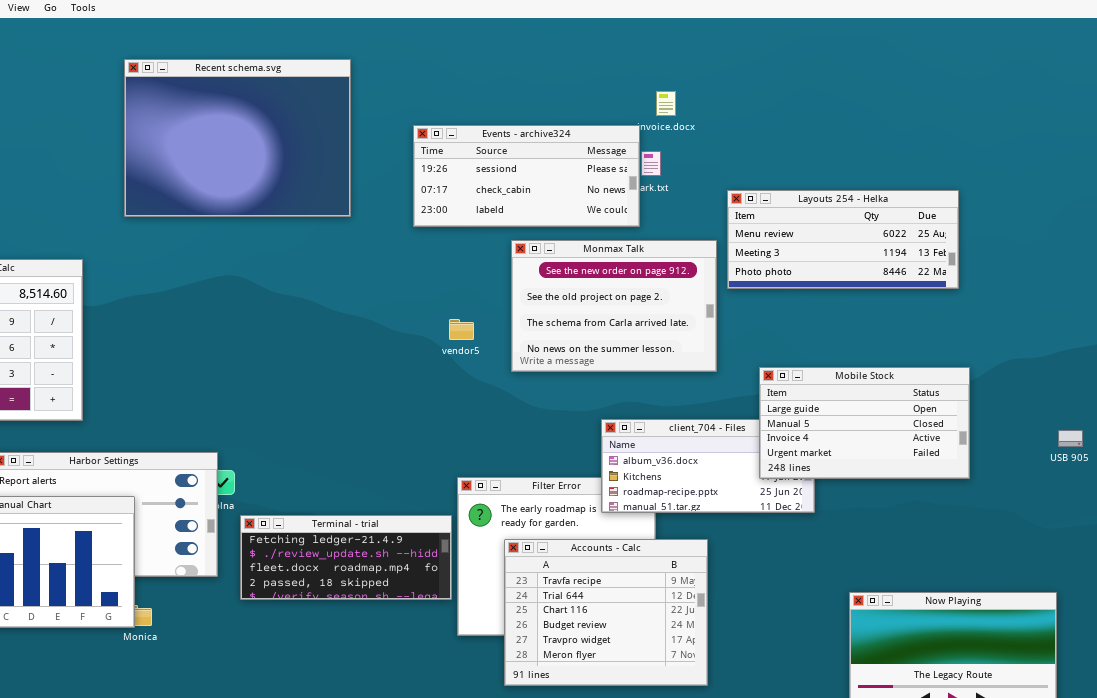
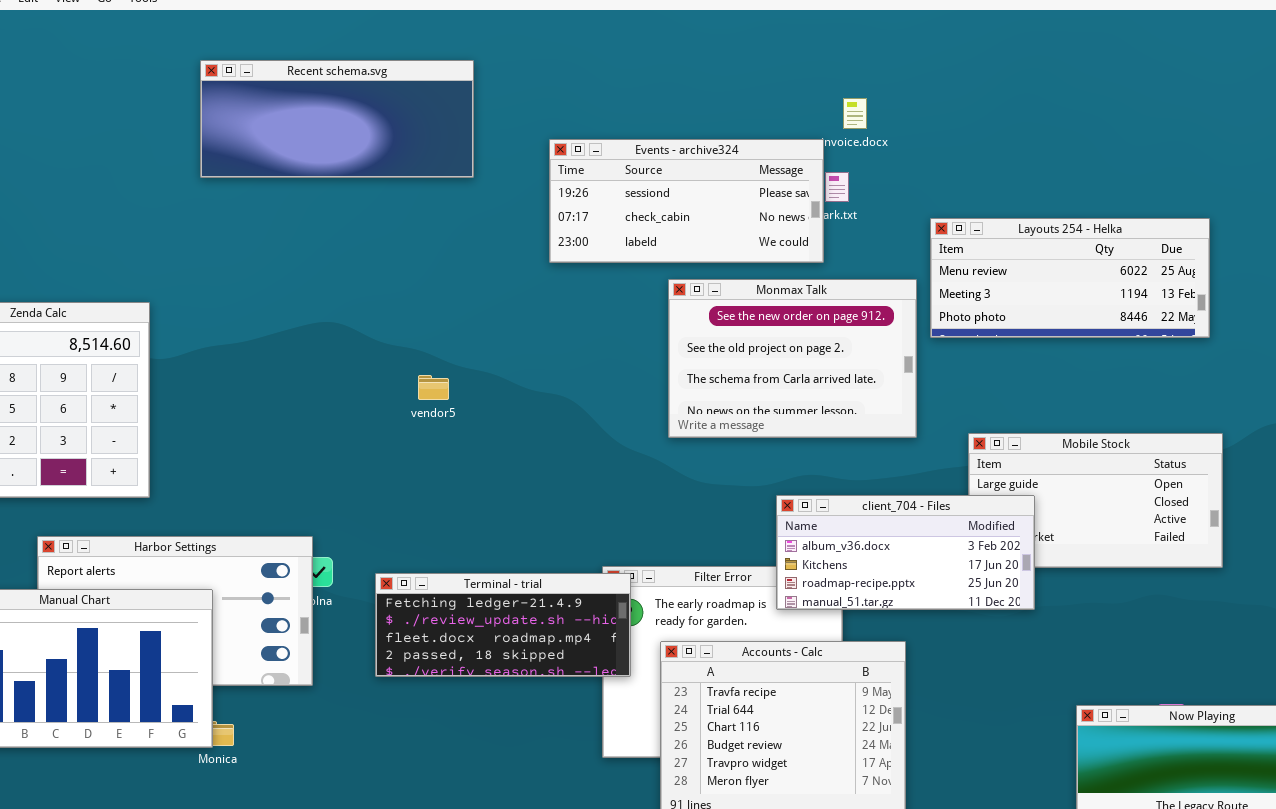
Recent schema.svg: [124,59,351,217] -> [200,60,474,178], resized
vendor5: [449,319,474,340] -> [418,375,449,400], moved
client_704 - Files: [601,419,815,513] -> [776,495,1035,610], raised
Terminal - trial: [240,515,452,600] -> [375,573,631,677], moved

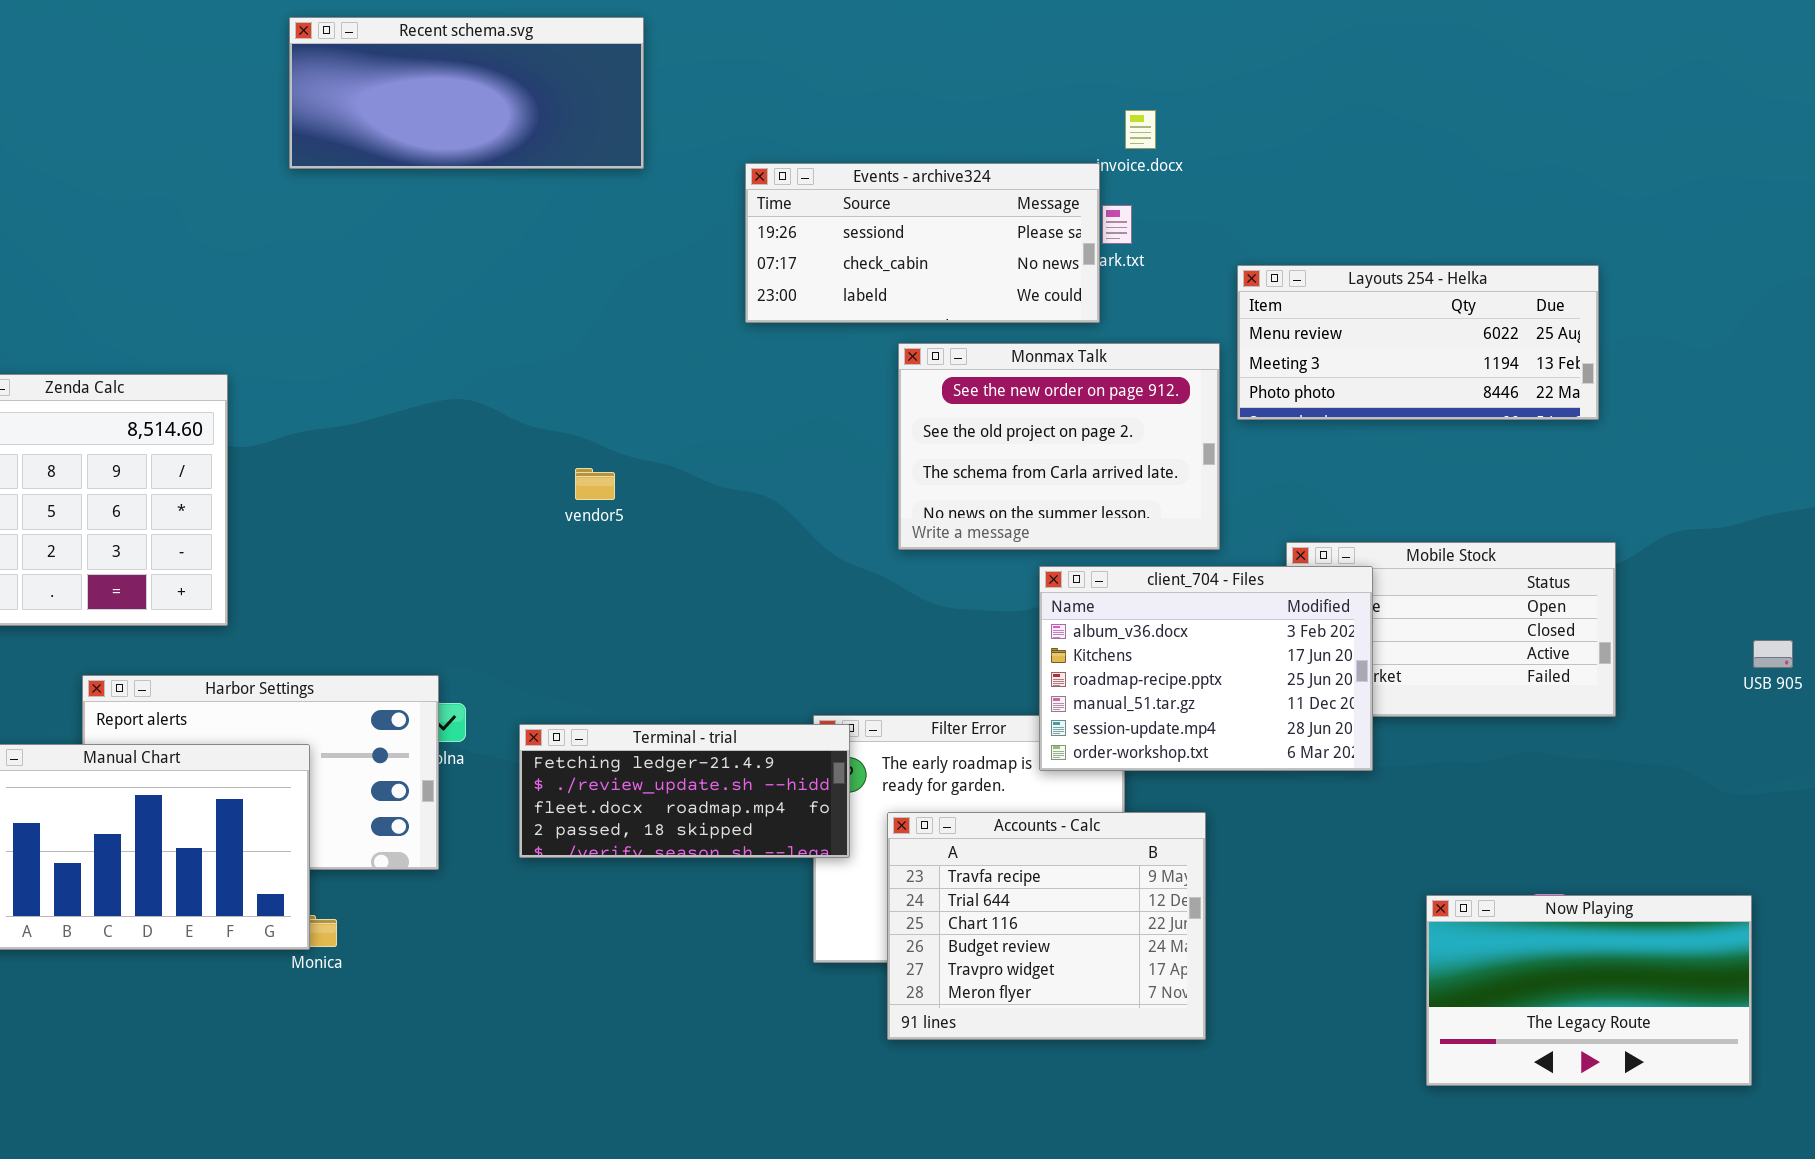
Recent schema.svg: [200,60,474,178] -> [289,17,644,169], moved
client_704 - Files: [776,495,1035,610] -> [1039,566,1373,771], resized

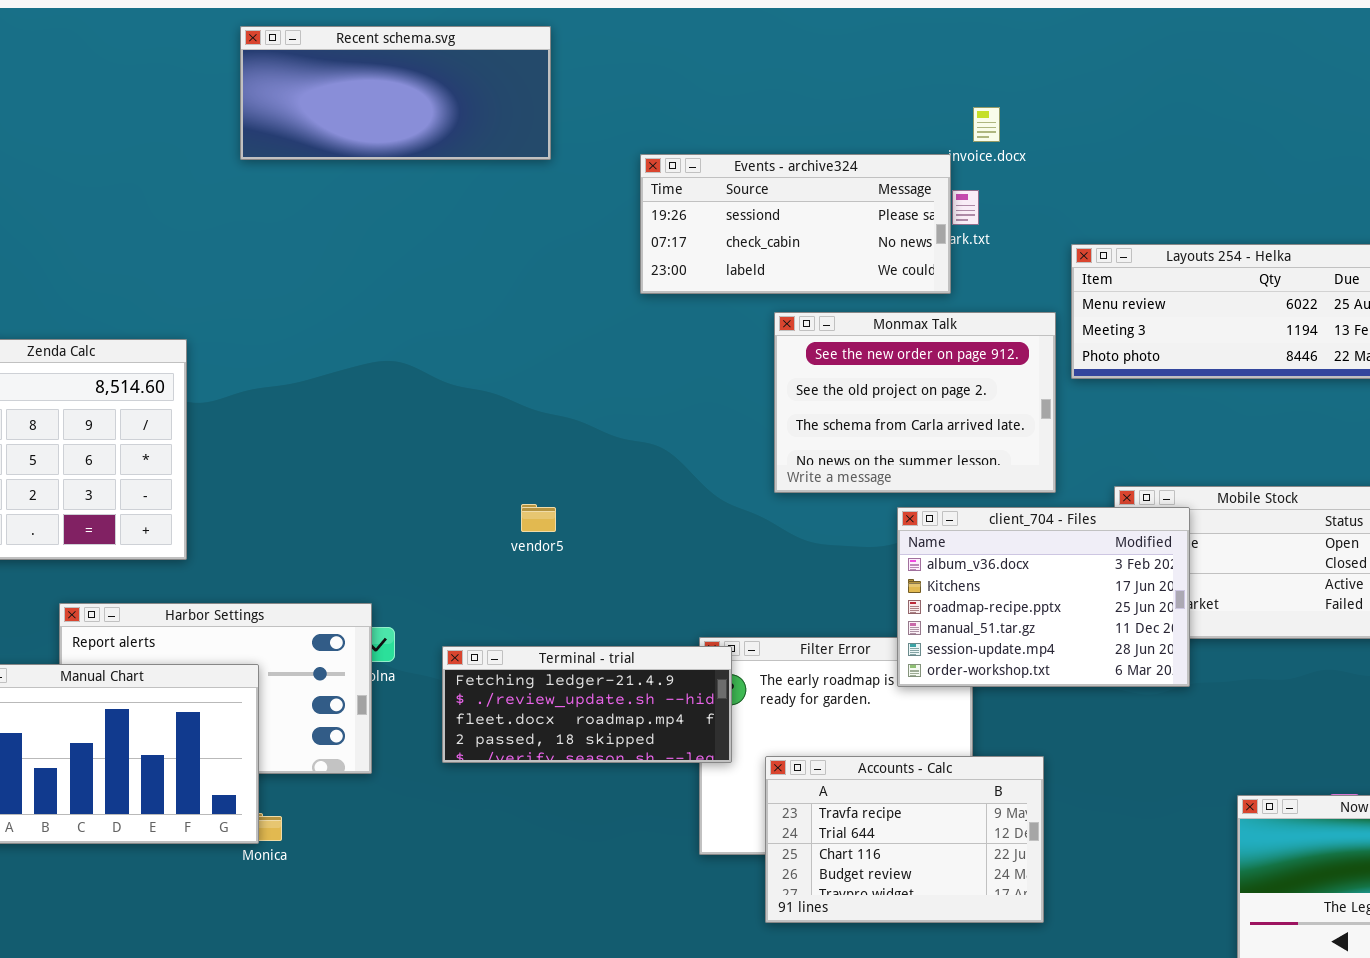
vendor5: [575,468,615,500] -> [521,504,556,532], moved
Accounts - Calc: [887,812,1206,1040] -> [765,756,1044,923], resized

